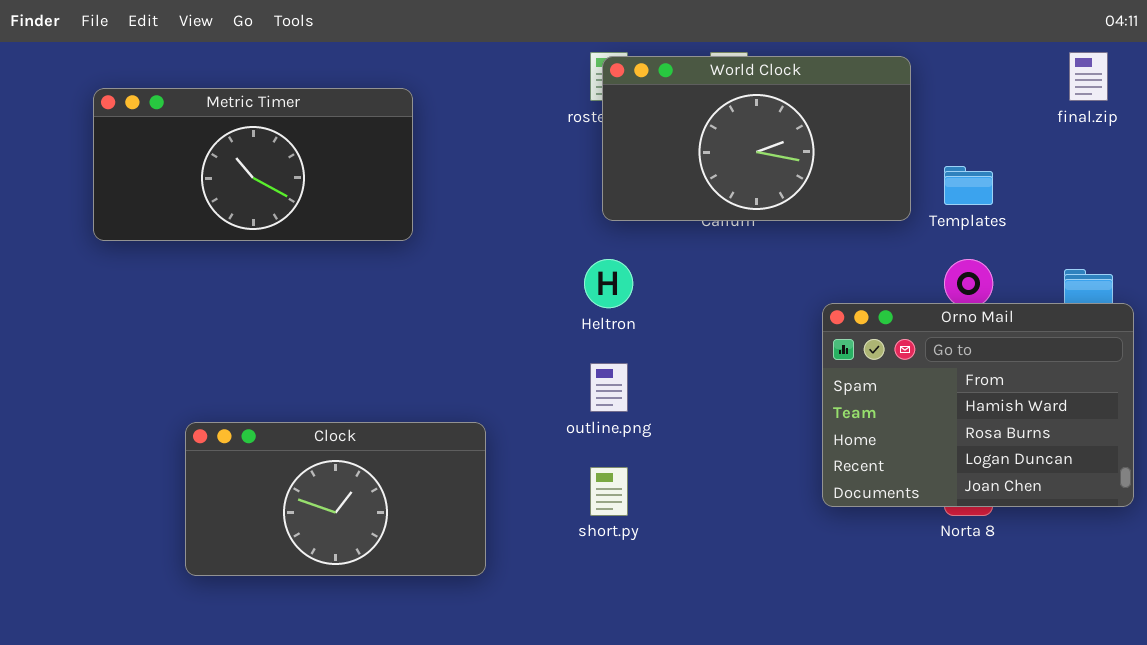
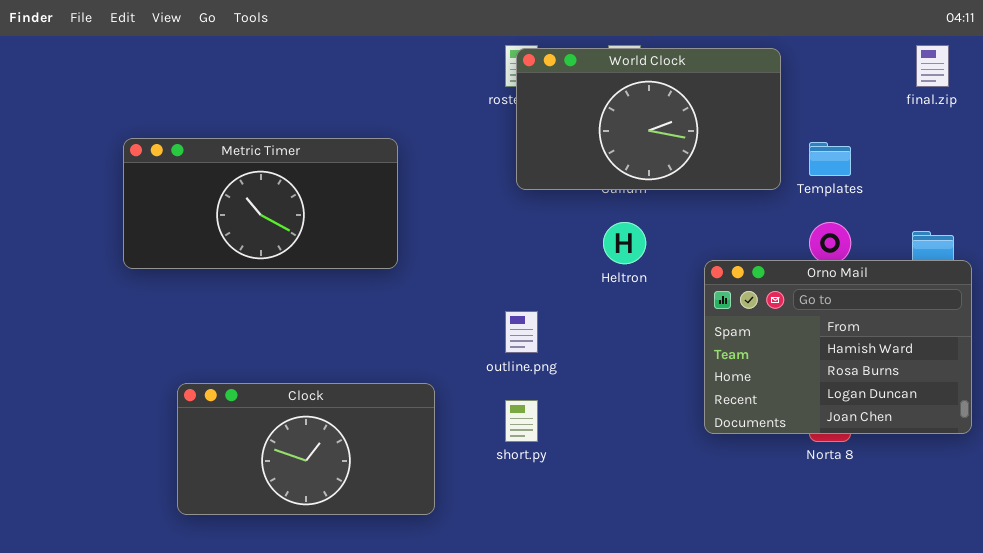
Metric Timer: [93,88,413,241] -> [123,138,398,269], moved
Heltron: [584,259,633,308] -> [603,222,646,264], moved
Clock: [185,422,486,576] -> [177,383,435,515], moved

